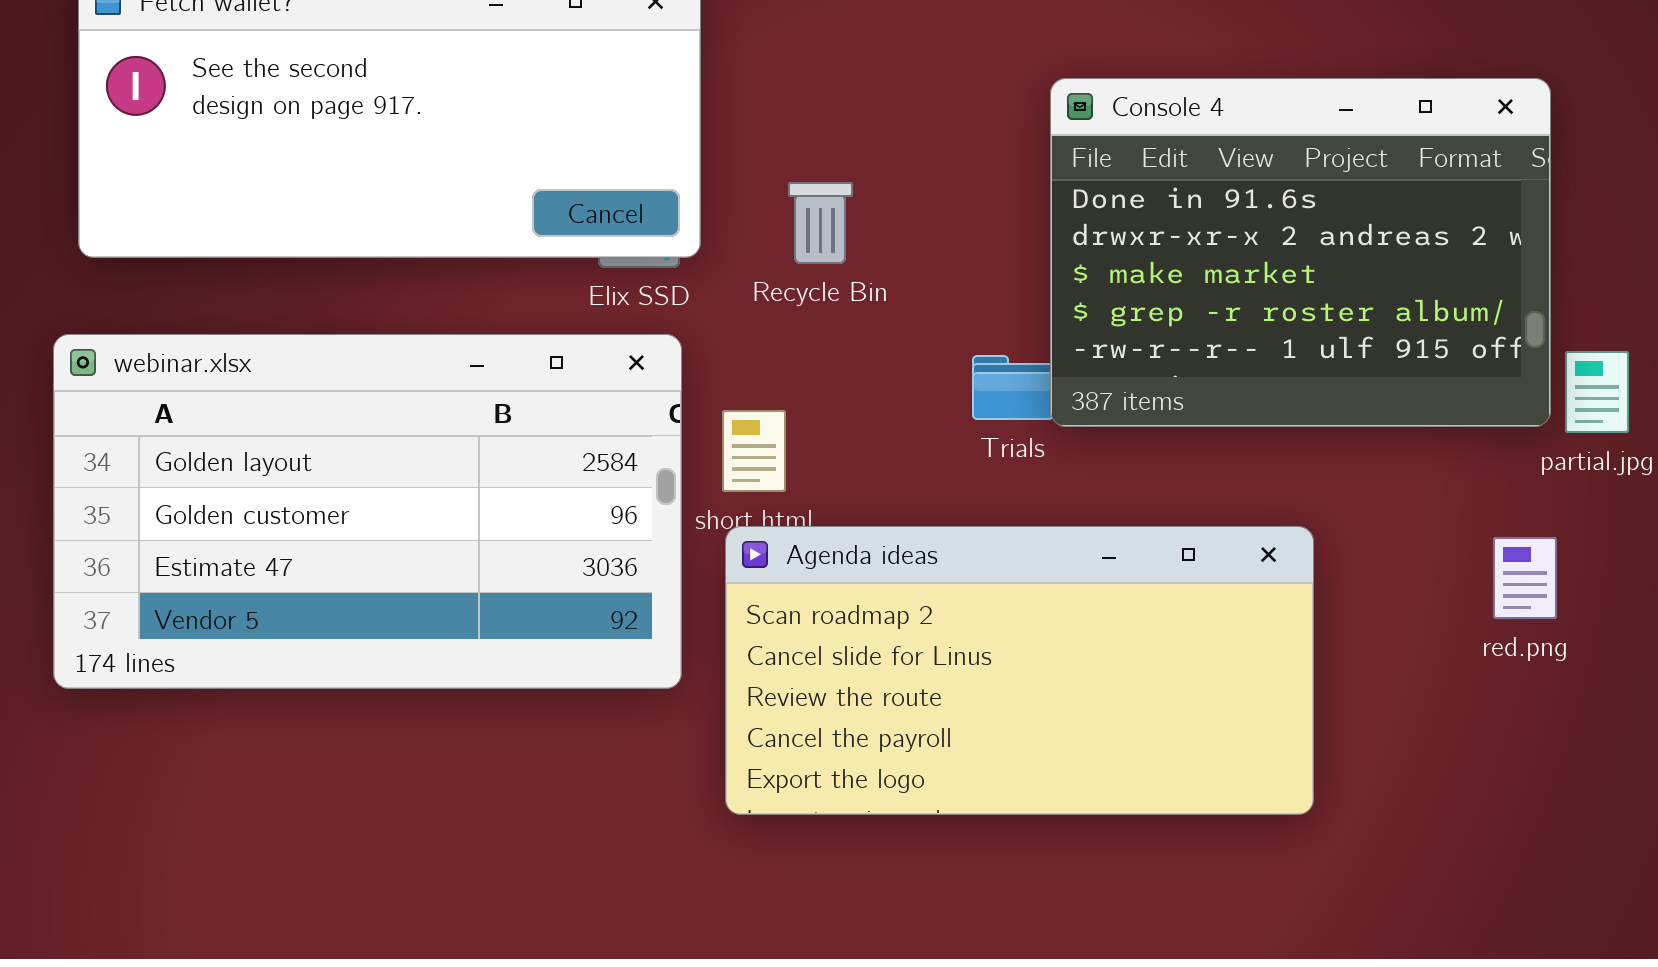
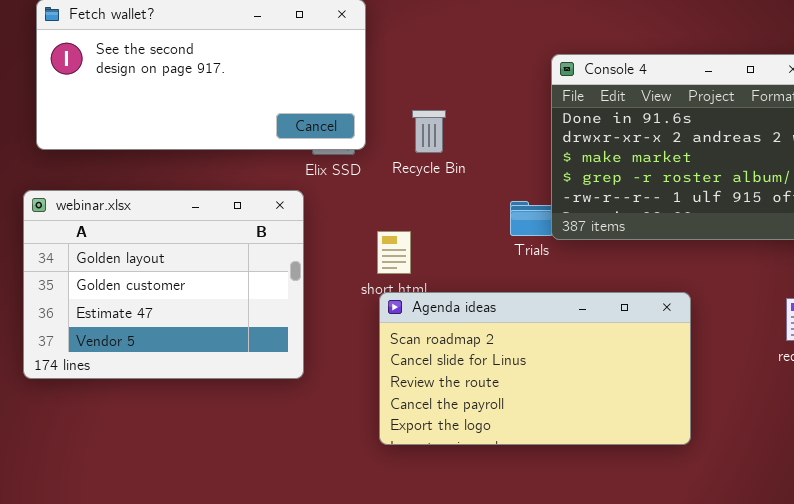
webinar.xlsx: [53,334,682,689] -> [23,190,304,379], resized

